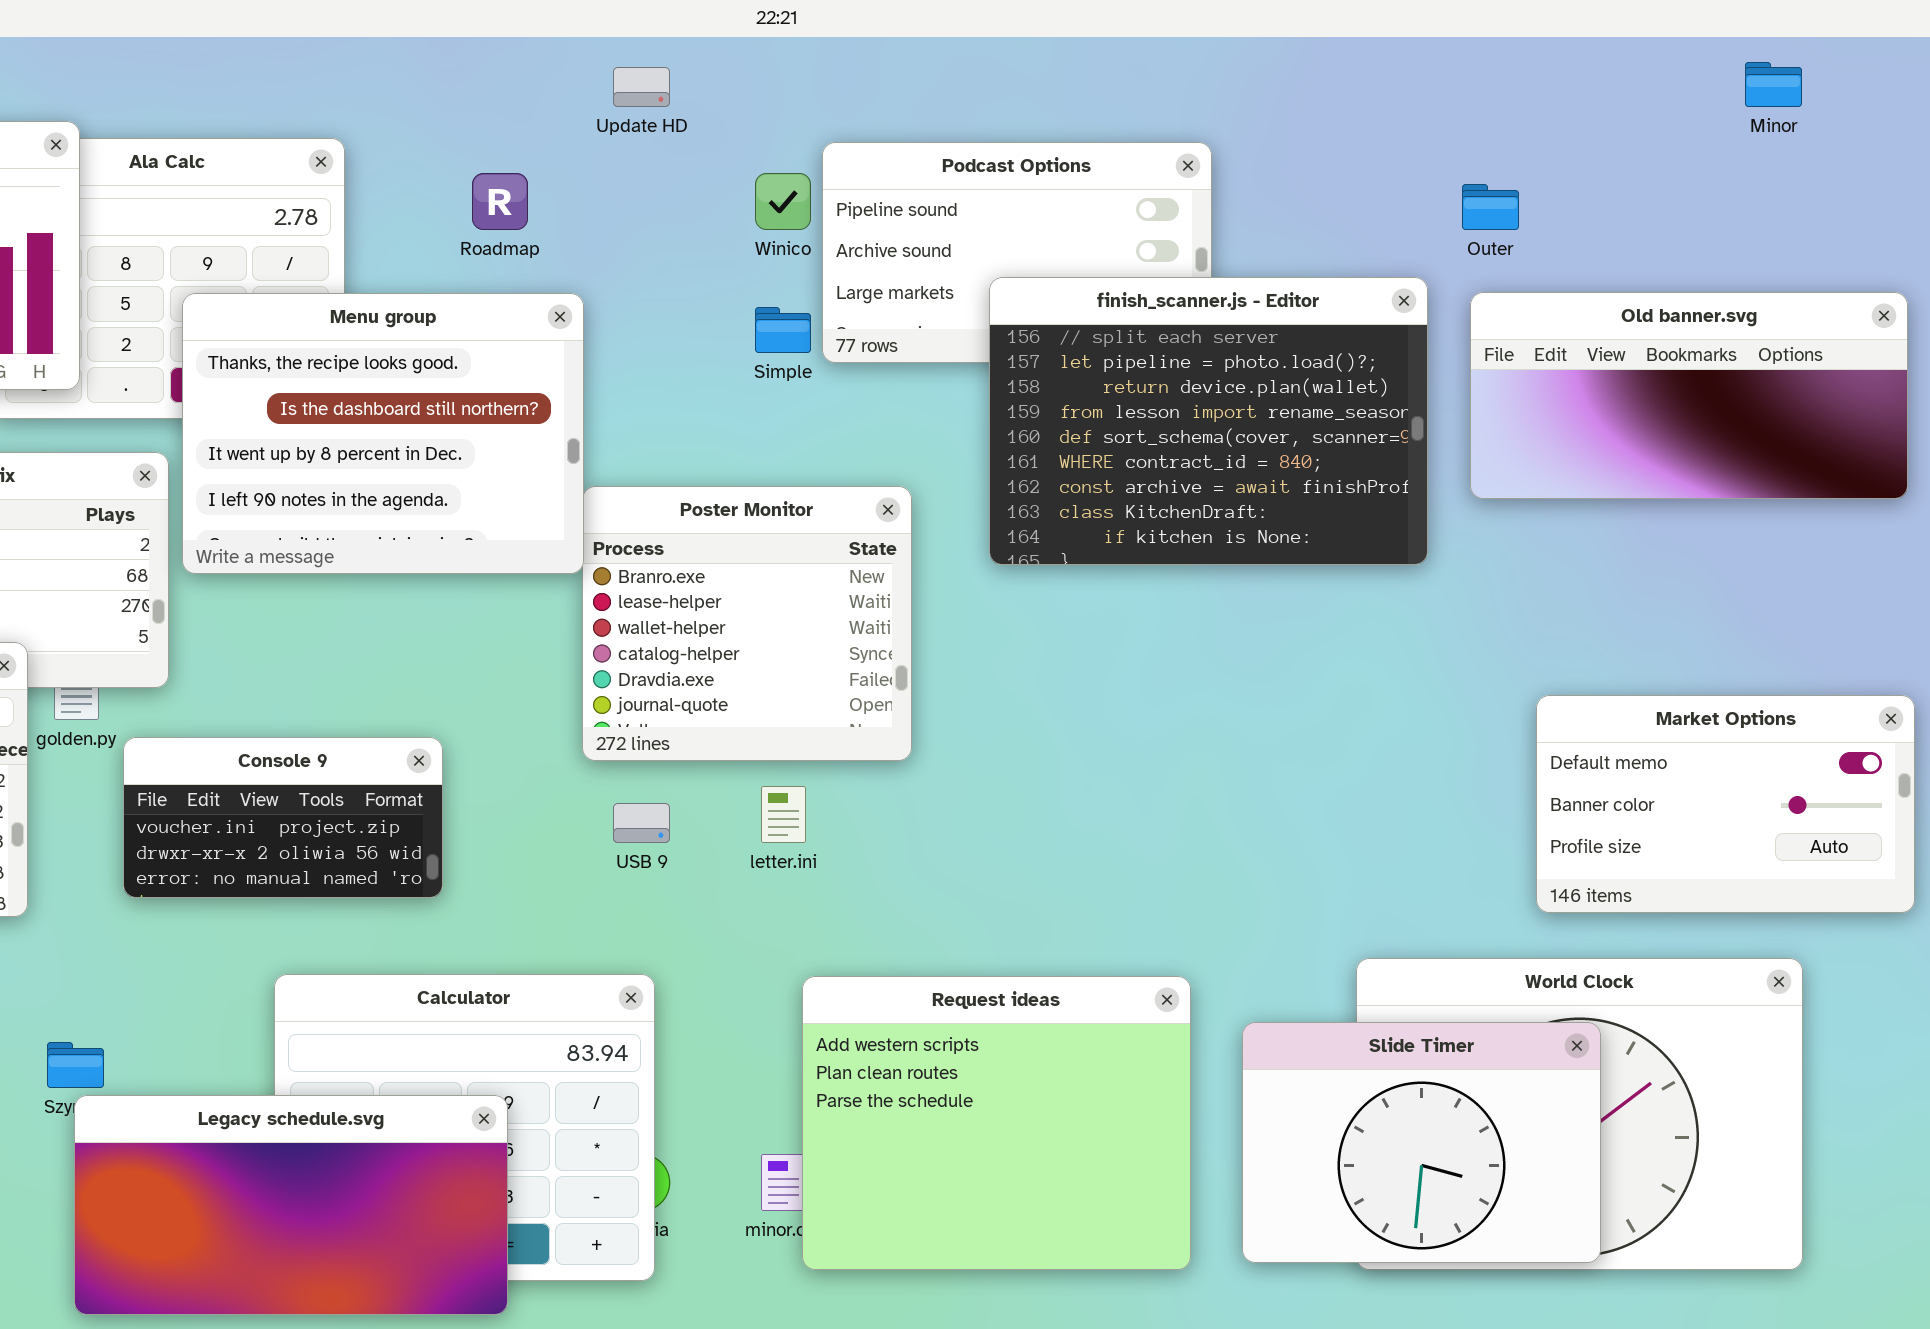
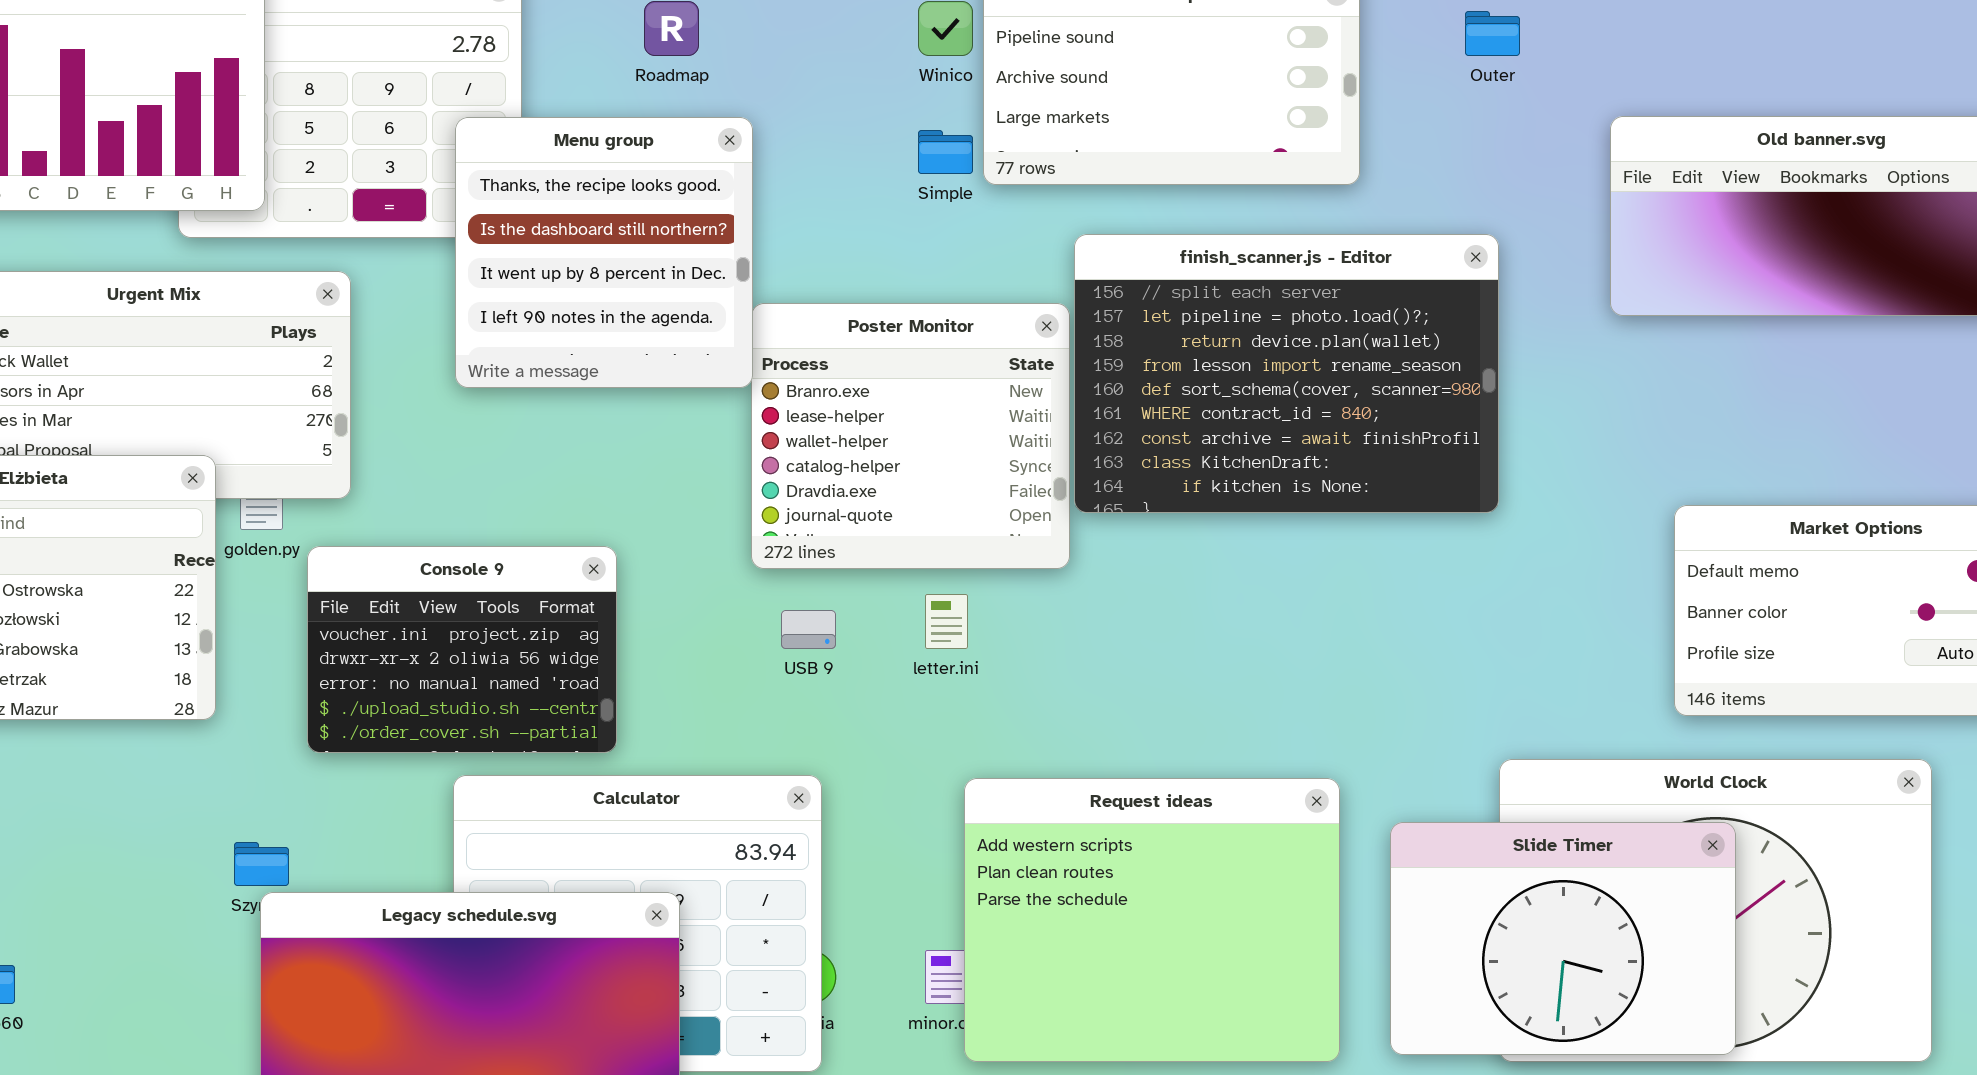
Outer: [1462,184,1519,230] -> [1465,11,1520,56], moved
finish_scanner.js - Editor: [989,277,1428,565] -> [1074,234,1499,513], moved
Menu group: [182,293,584,574] -> [455,117,753,388], resized
Console 9: [123,737,443,898] -> [307,546,617,753], resized

